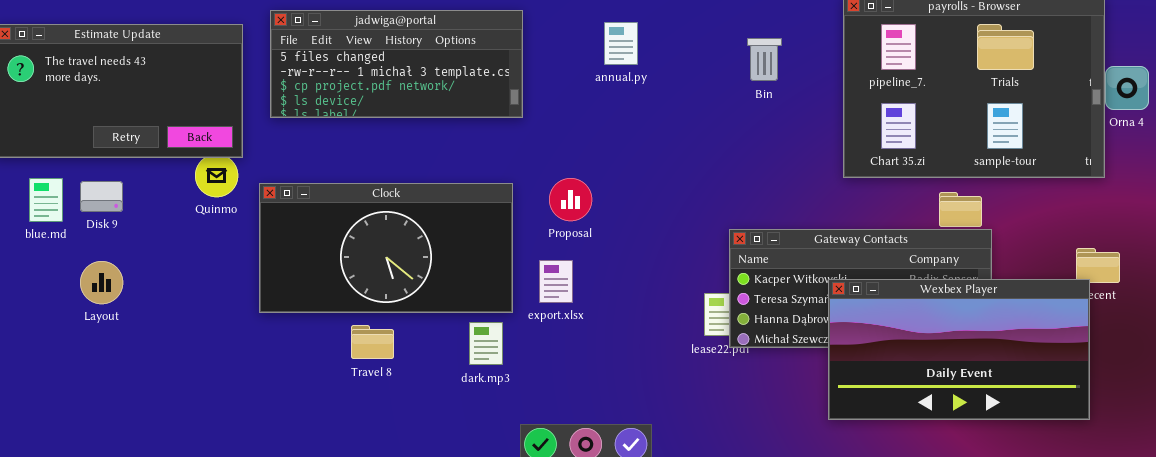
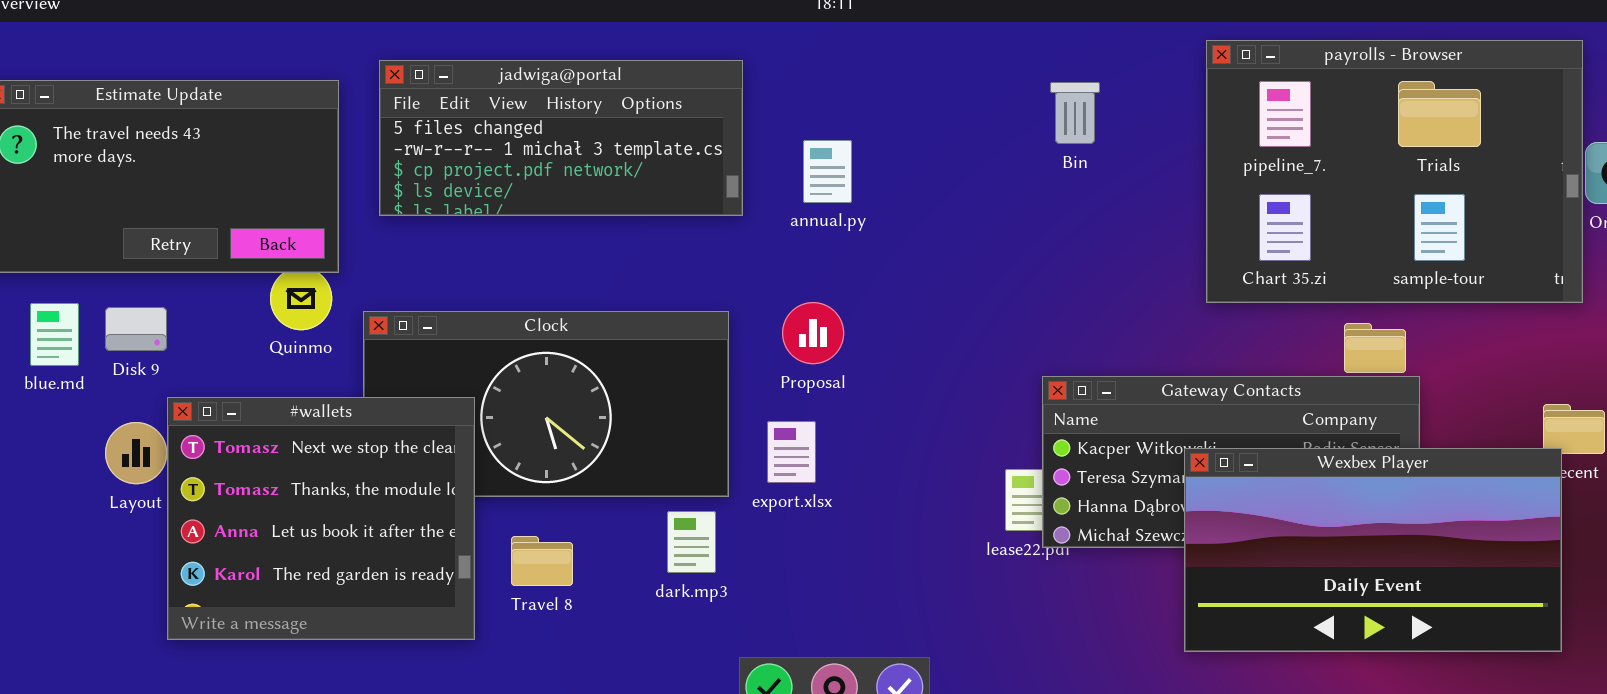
annual.py: [604,22,638,65] -> [803,140,852,203], moved
Bin: [747,38,782,81] -> [1050,82,1100,144], moved
#wallets: none -> [167,397,475,640], opened
Travel 8: [351,325,394,359] -> [511,536,573,586], moved

